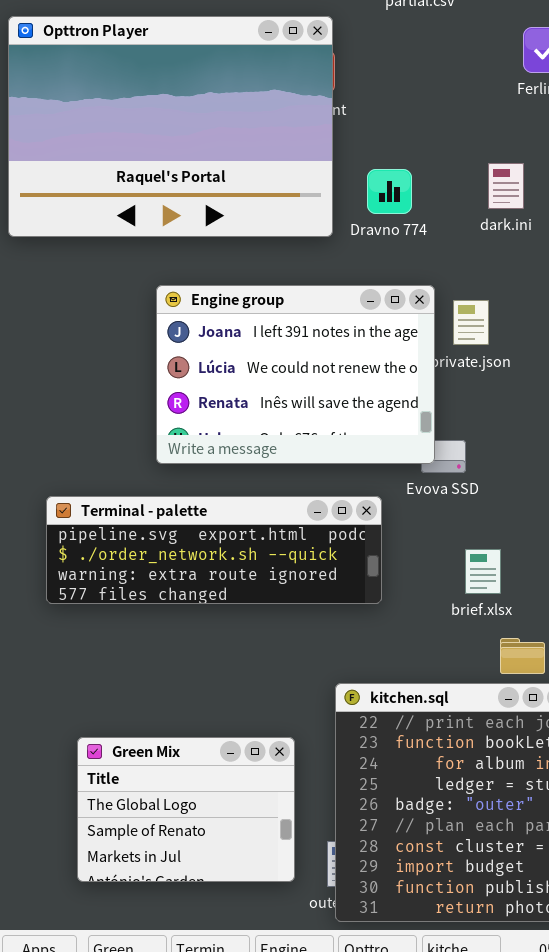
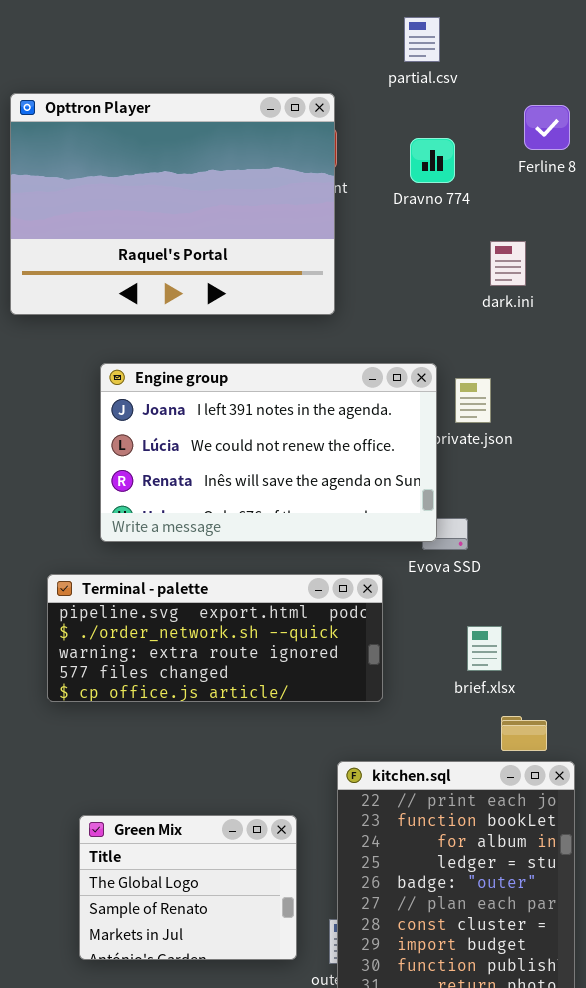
Dravno 774: [367,169,412,214] -> [410,138,455,183], moved
Engine group: [156,285,435,464] -> [100,363,437,542], resized
Terminal - palette: [46,496,382,604] -> [47,574,383,702], resized

